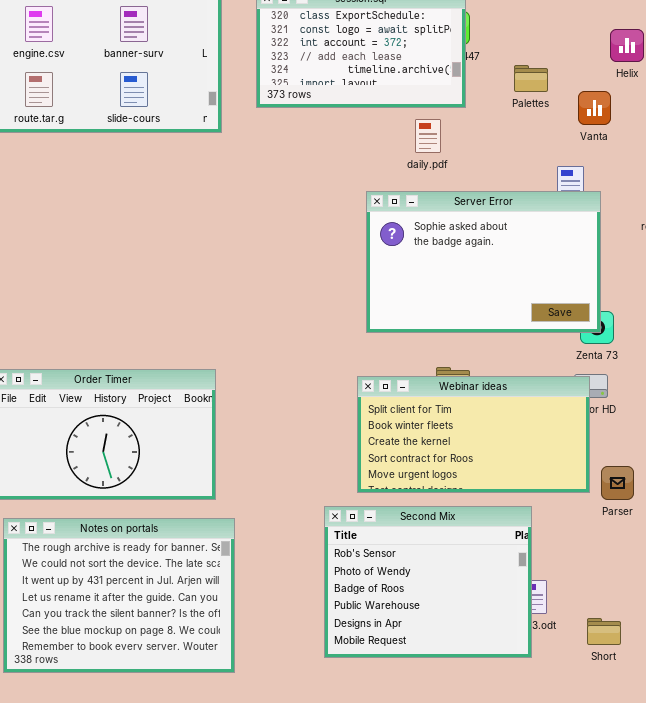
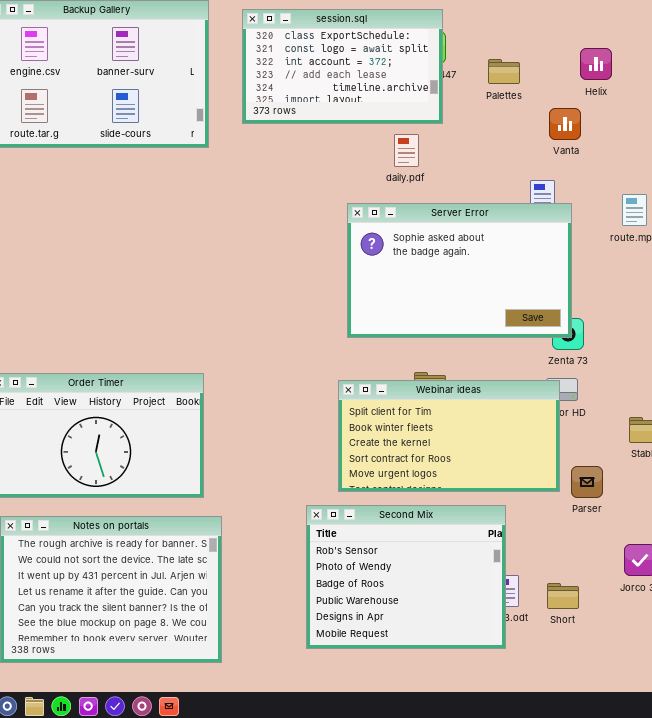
Palettes: [514,65,548,92] -> [488,59,520,84], moved
Short: [587,618,621,645] -> [547,583,579,609], moved

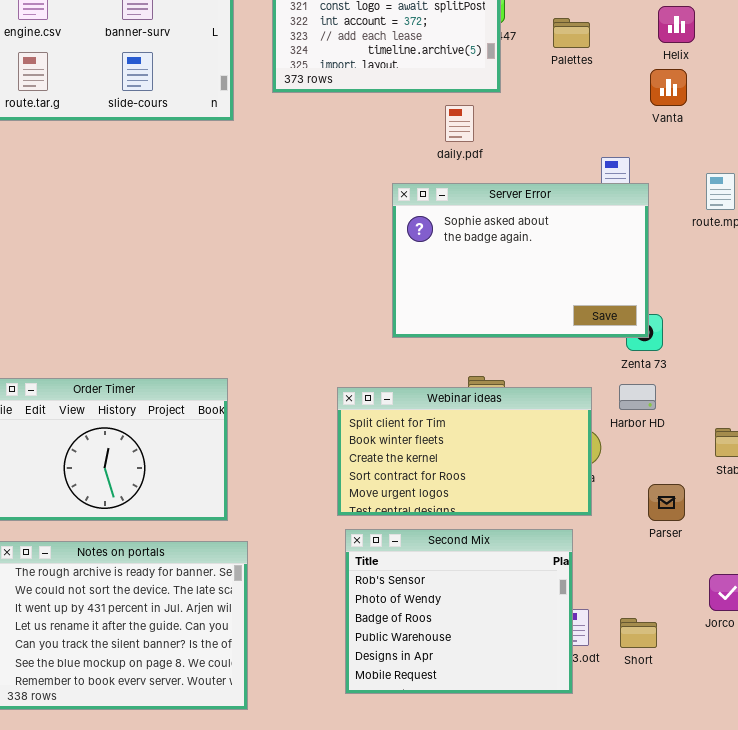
Vanta: [549,108,581,140] -> [650,69,687,106], moved
Webinar ideas: [338,380,560,492] -> [337,387,592,516], moved

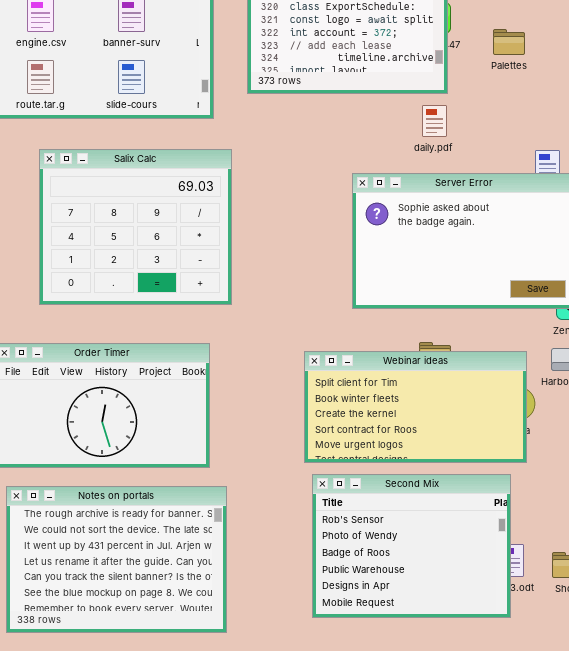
daily.pdf: [445,105,474,142] -> [422,105,447,137], moved
Salix Calc: none -> [39,149,232,305], opened

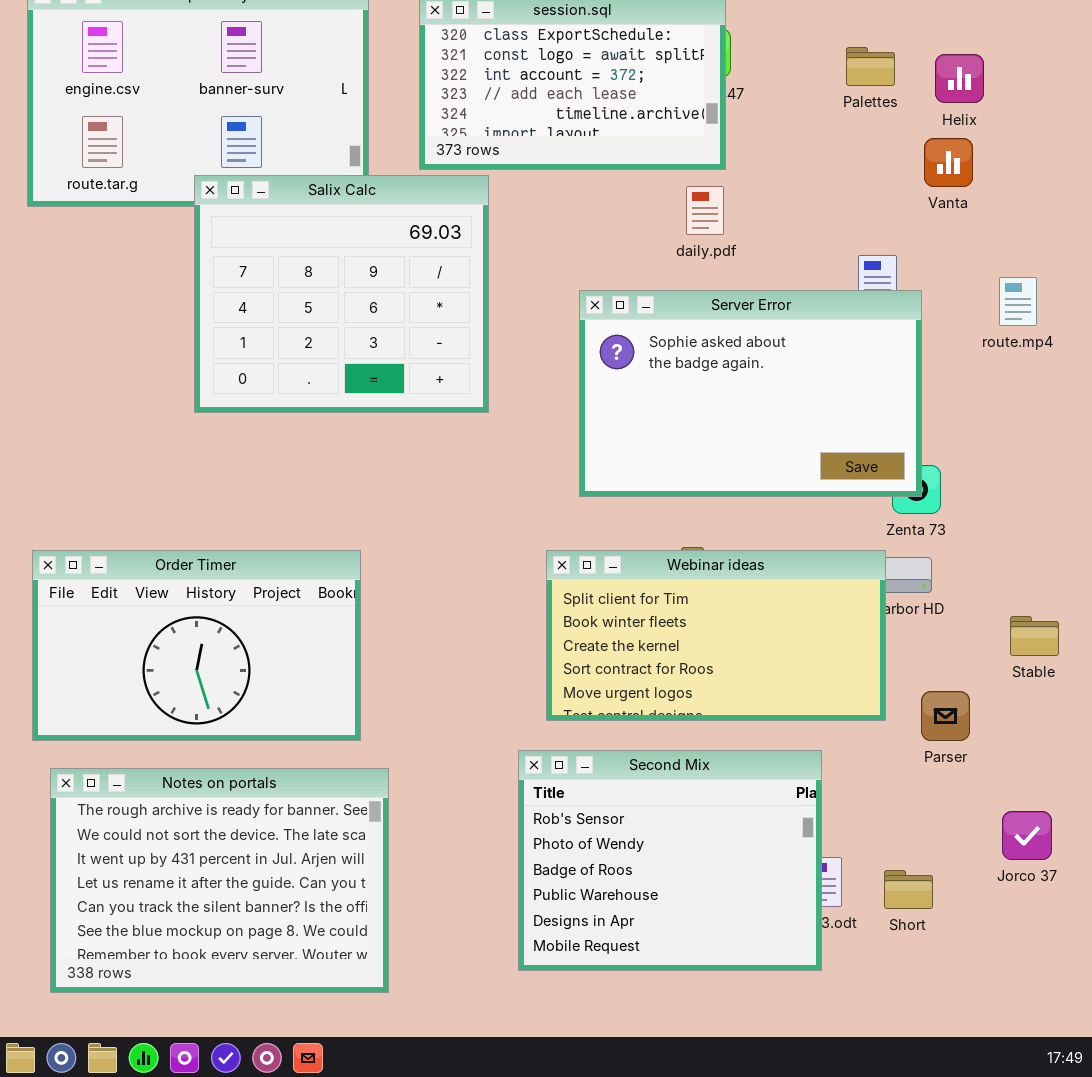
Palettes: [493,29,525,55] -> [846,47,895,86], moved
Salix Calc: [39,149,232,305] -> [194,175,489,413], moved
Webinar ideas: [304,351,527,463] -> [546,550,886,721], moved

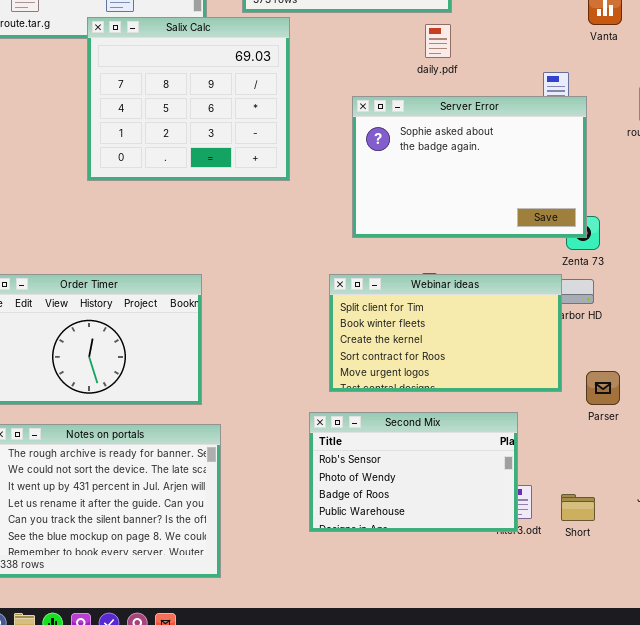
Second Mix: [518,750,822,971] -> [309,412,518,532], resized

